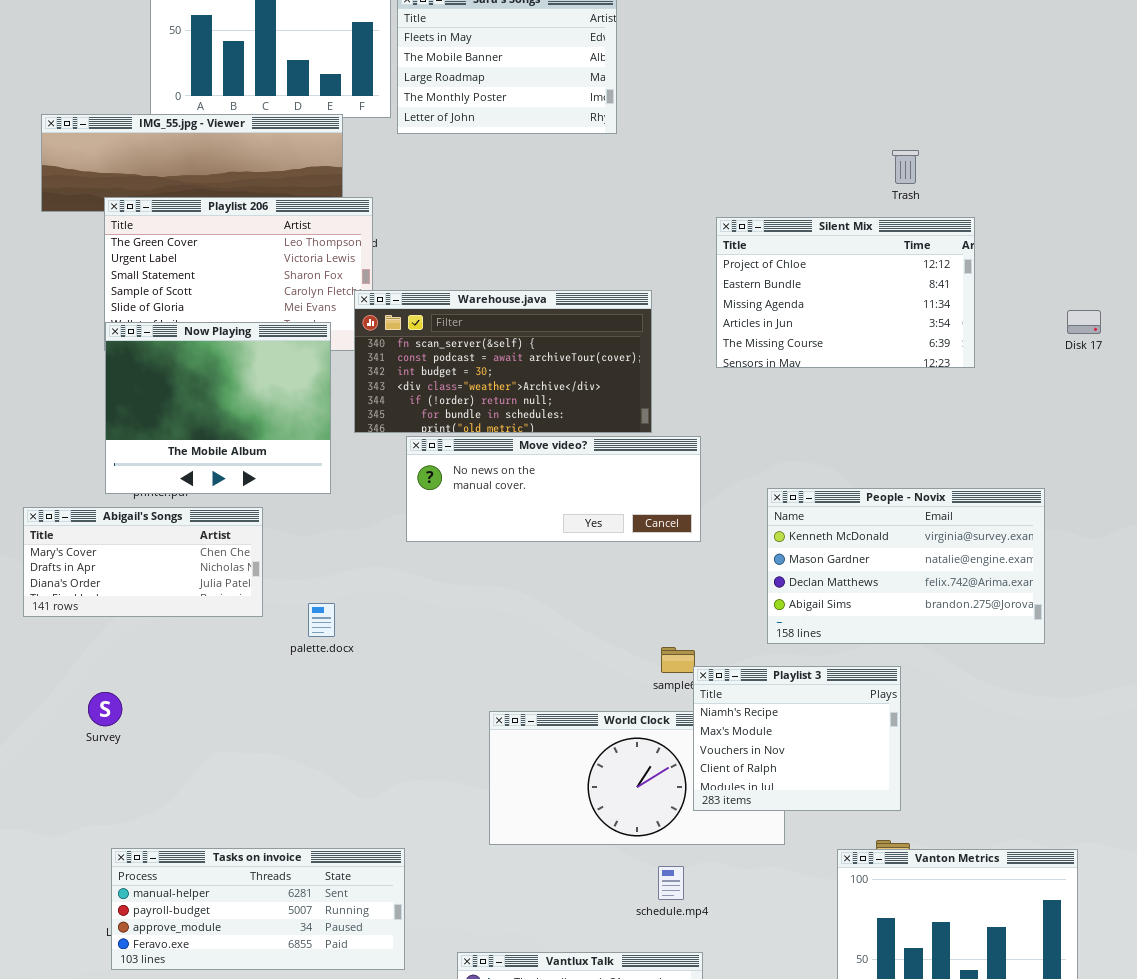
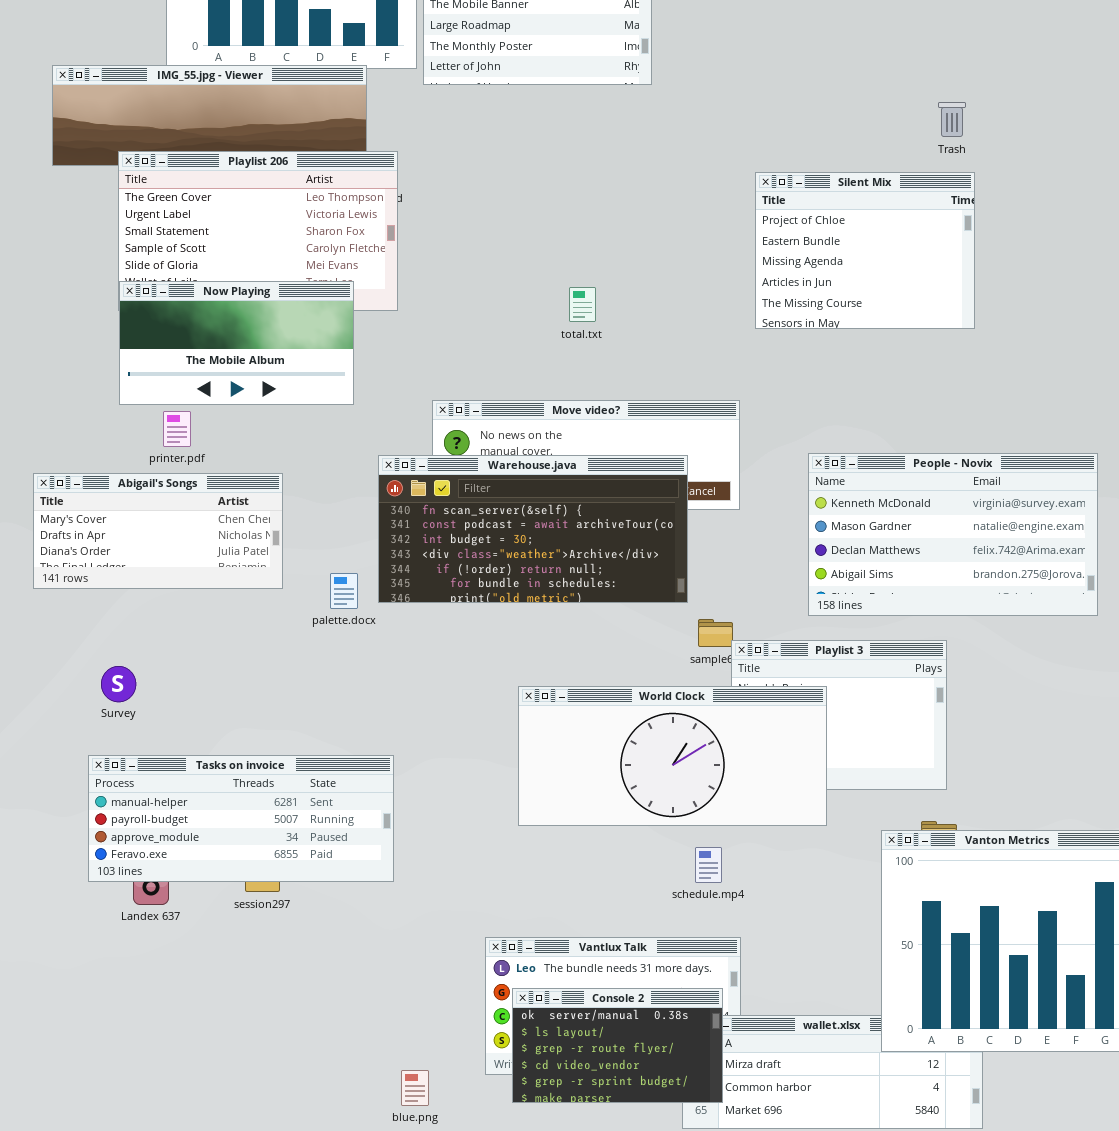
Silent Mix: [716,217,975,368] -> [755,172,975,329], resized
Warehouse.java: [354,290,652,433] -> [378,455,688,603], moved
Now Playing: [105,322,331,494] -> [119,281,354,405], resized
World Clock: [489,711,785,845] -> [518,686,827,826], raised
Tasks on invoice: [111,848,405,970] -> [88,755,394,882], moved

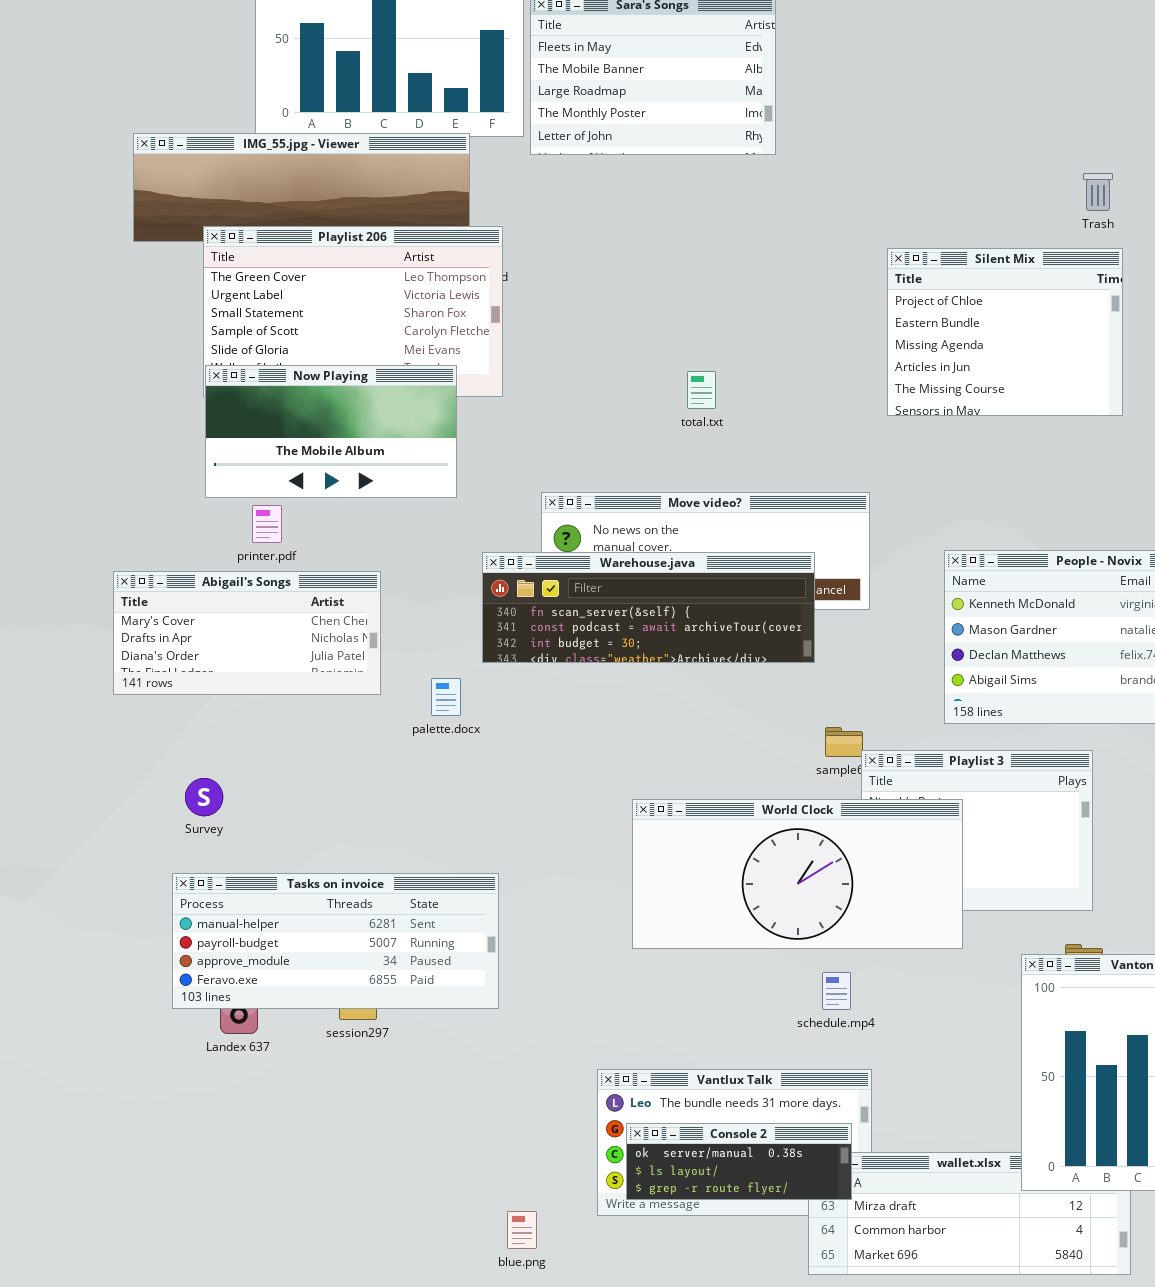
Warehouse.java: [378,455,688,603] -> [482,552,815,663], resized
Console 2: [512,988,723,1103] -> [626,1123,852,1200], resized

